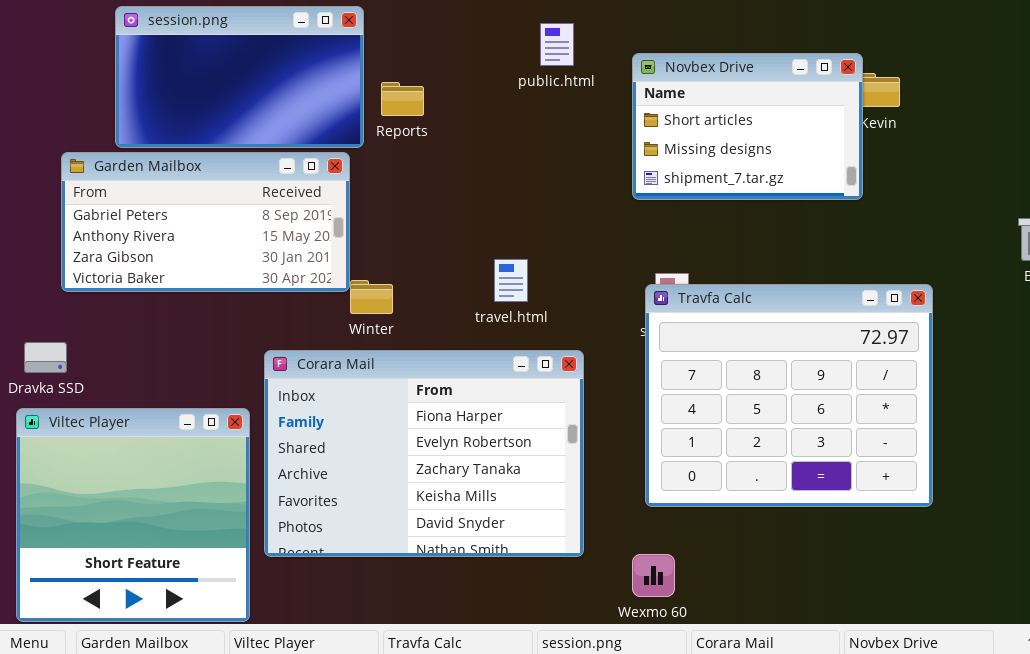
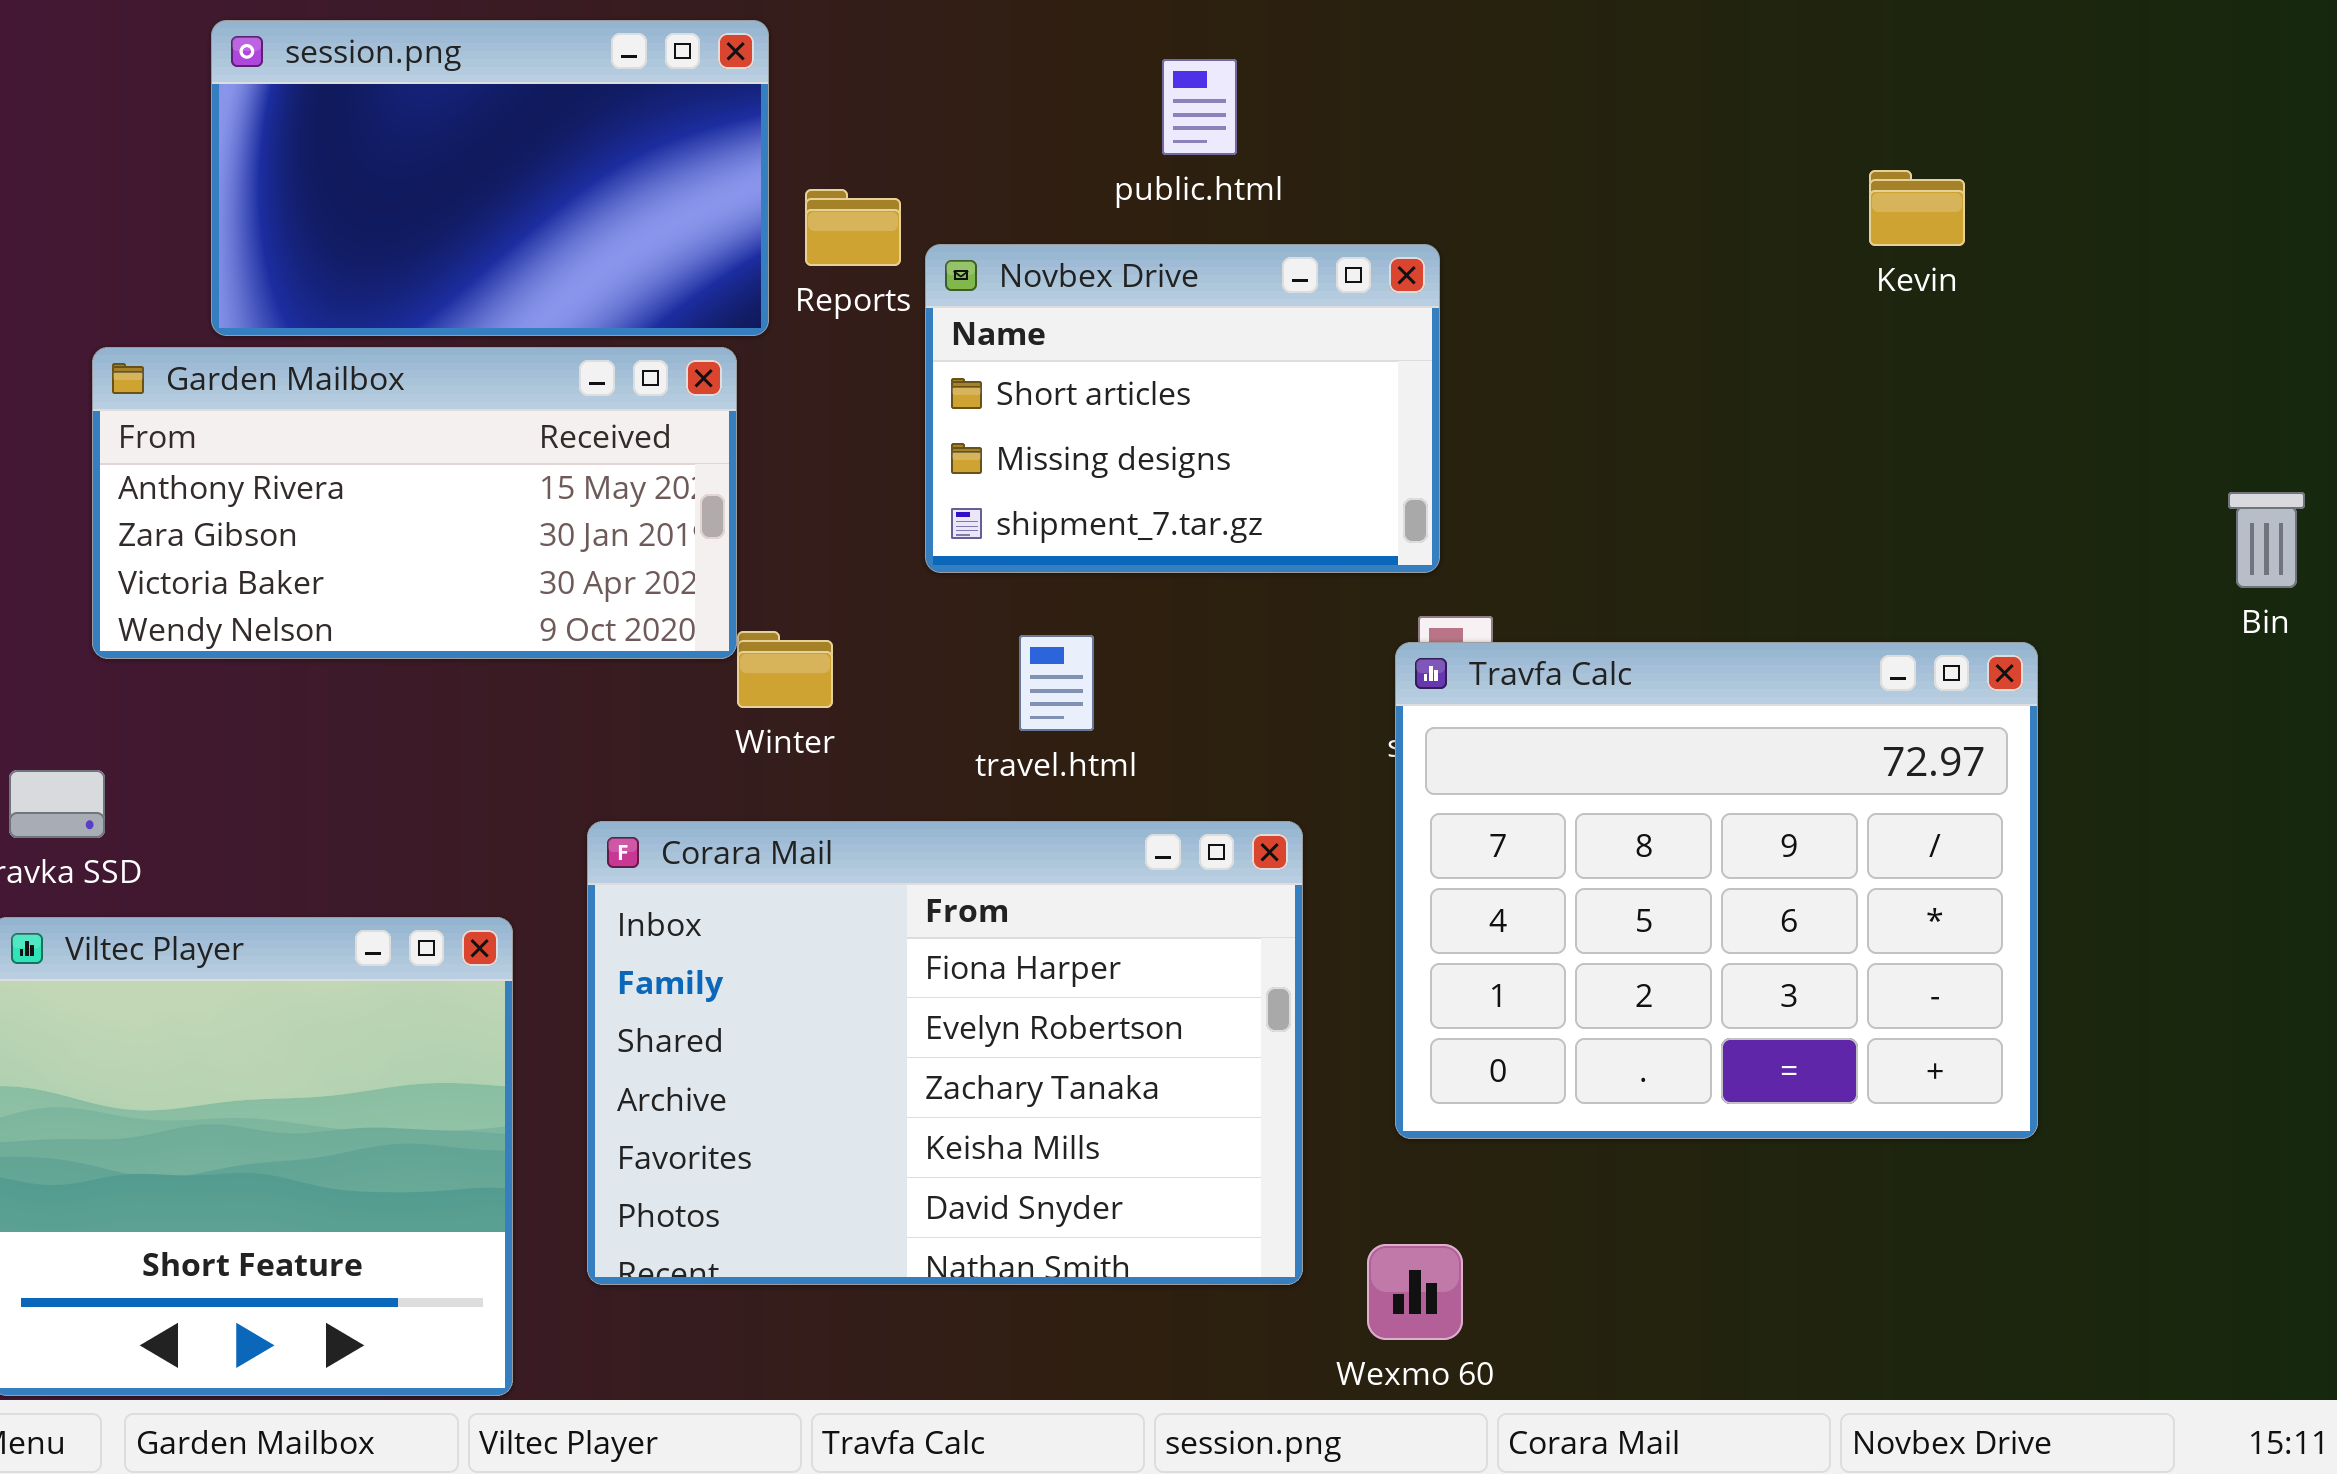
Novbex Drive: [632,53,863,200] -> [925,244,1440,573], moved
Garden Mailbox: [61,152,350,292] -> [92,347,737,659], scrolled down 1 row
travel.html: [494,259,528,302] -> [1019,635,1094,731], moved
Corara Mail: [264,350,584,557] -> [587,821,1303,1285], moved

